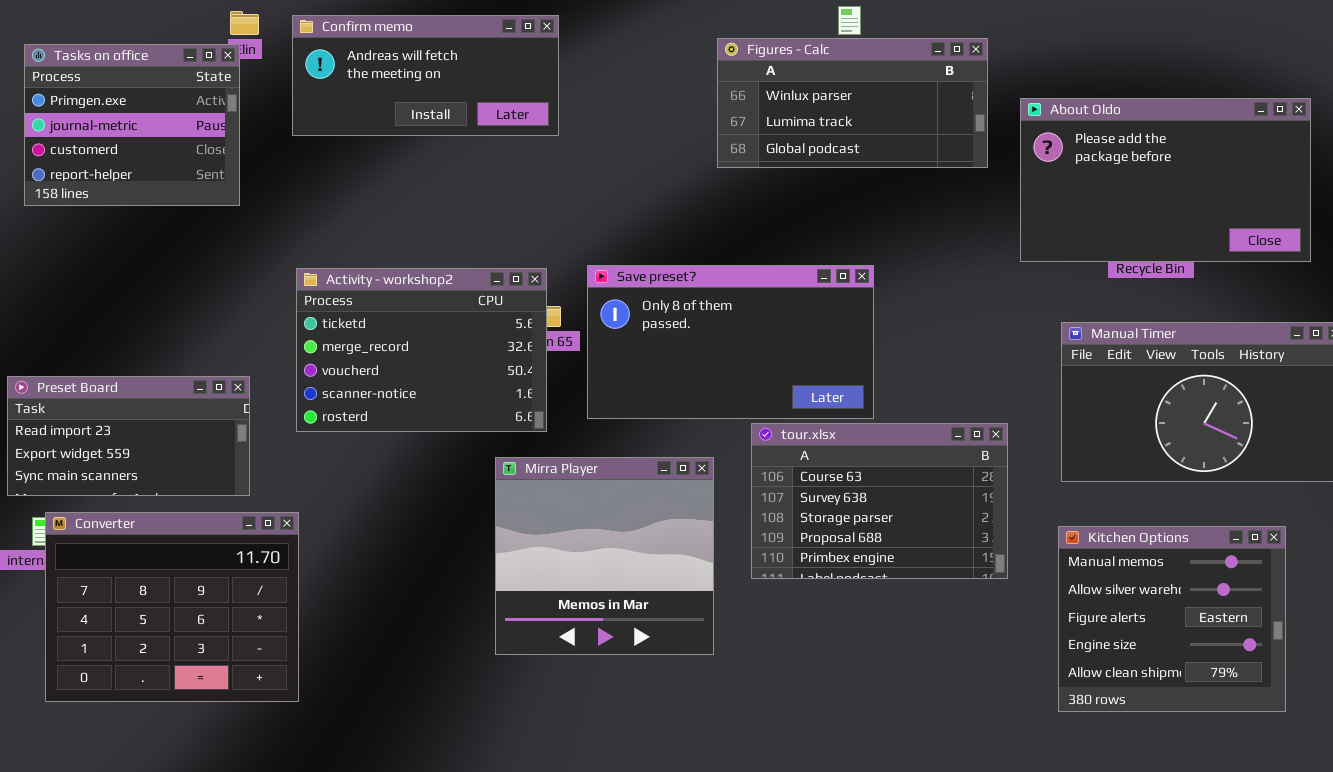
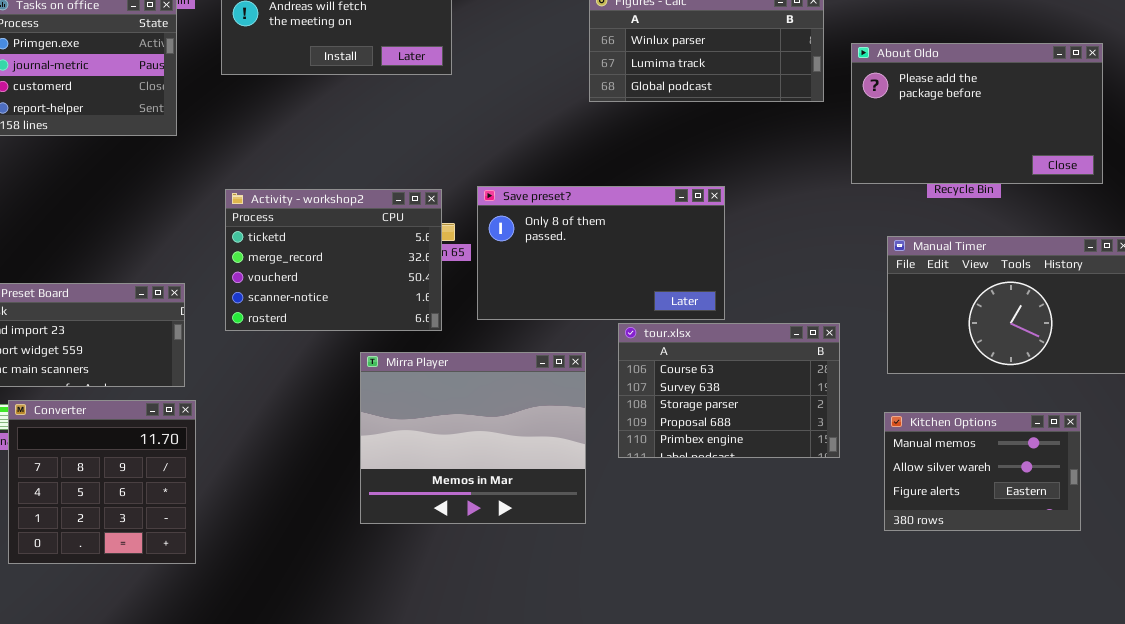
Mirra Player: [495,457,714,655] -> [360,352,586,524], resized
Converter: [45,512,299,702] -> [8,400,196,564], resized
Kitchen Options: [1058,526,1286,712] -> [884,412,1081,531], resized

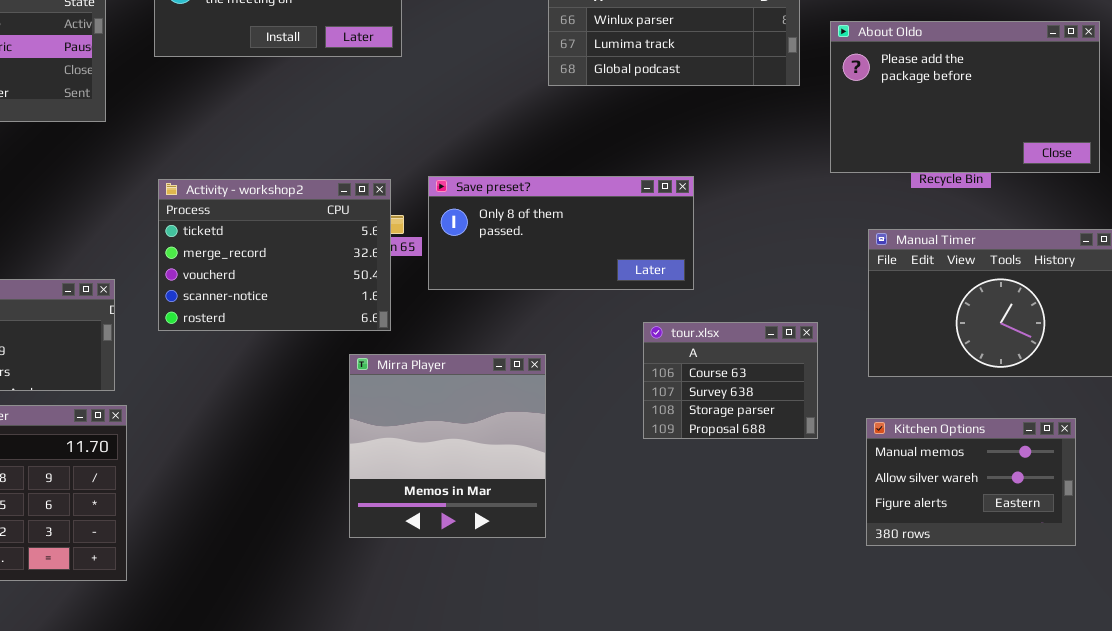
Save preset?: [477,186,725,320] -> [428,176,694,290], resized
tour.xlsx: [618,323,840,458] -> [643,322,818,439], resized
Mirra Player: [360,352,586,524] -> [349,354,546,538], resized

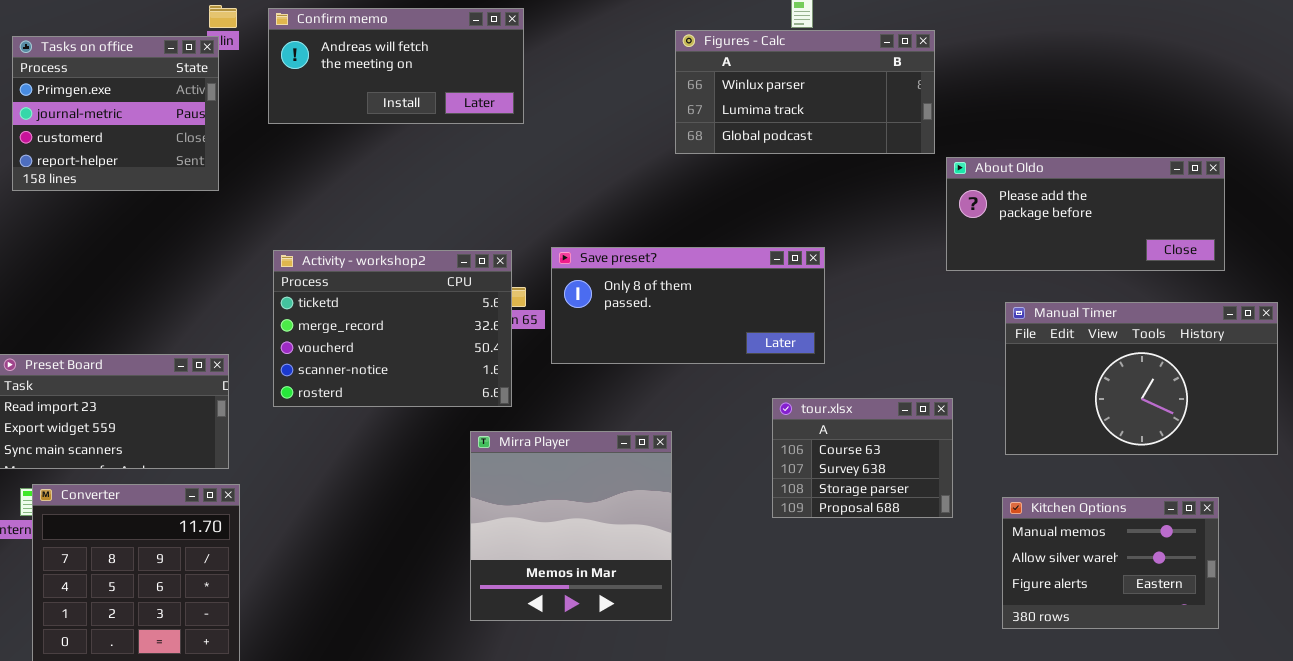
About Oldo: [830,21,1100,173] -> [946,157,1225,271], moved, resized

